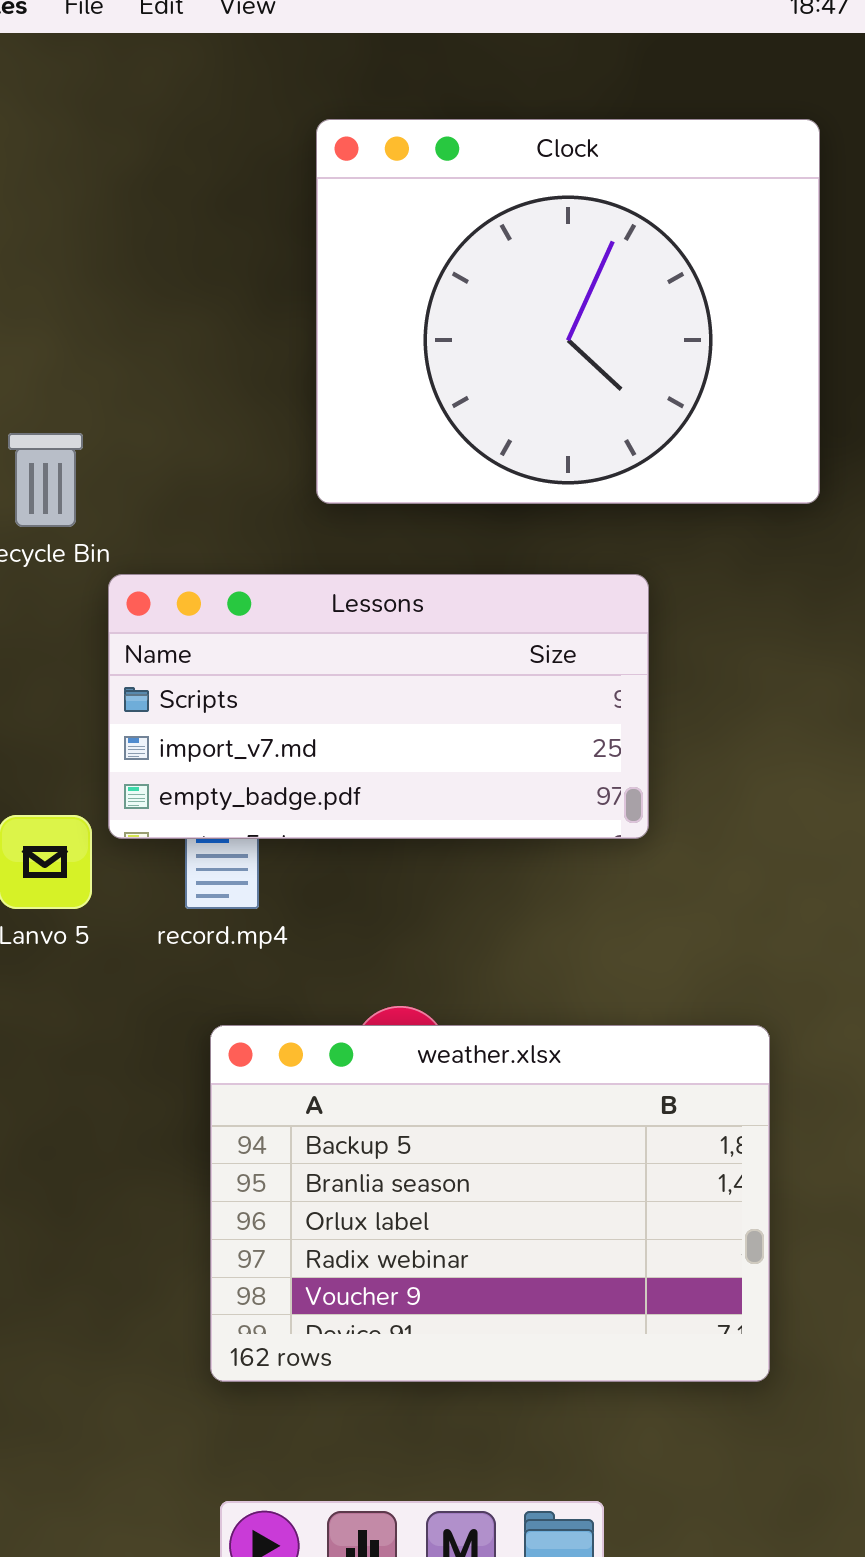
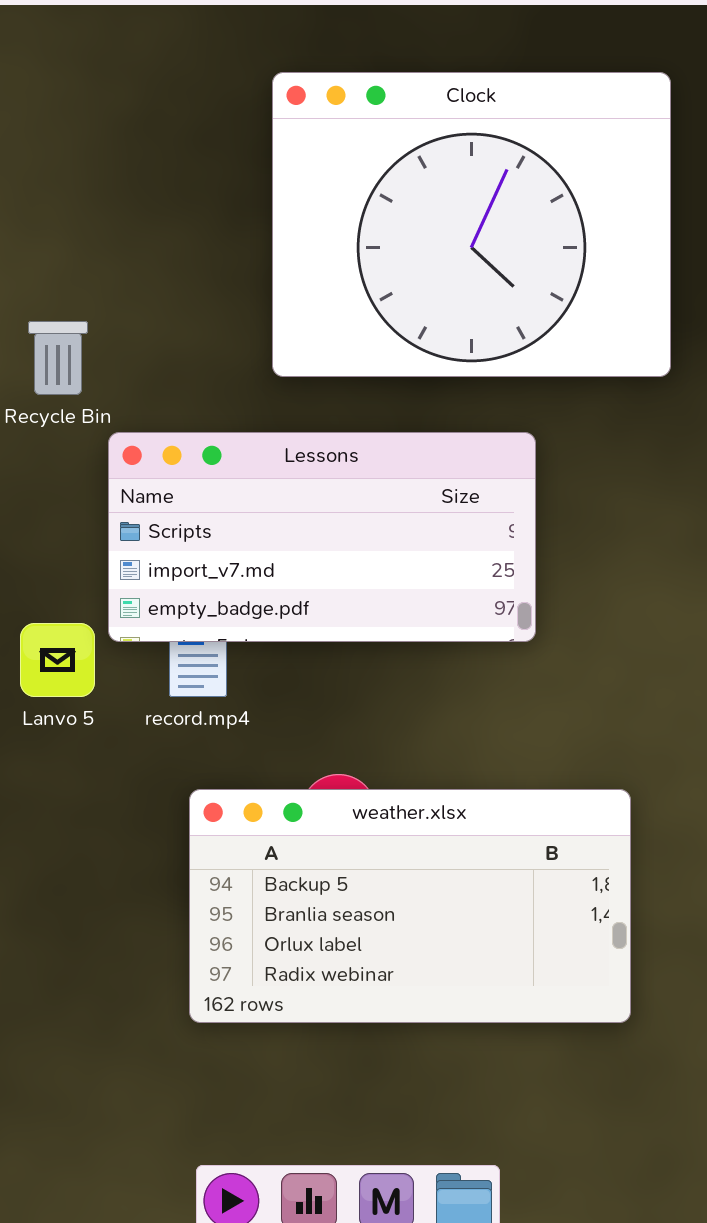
weather.xlsx: [210,1025,770,1382] -> [189,789,631,1023], resized

